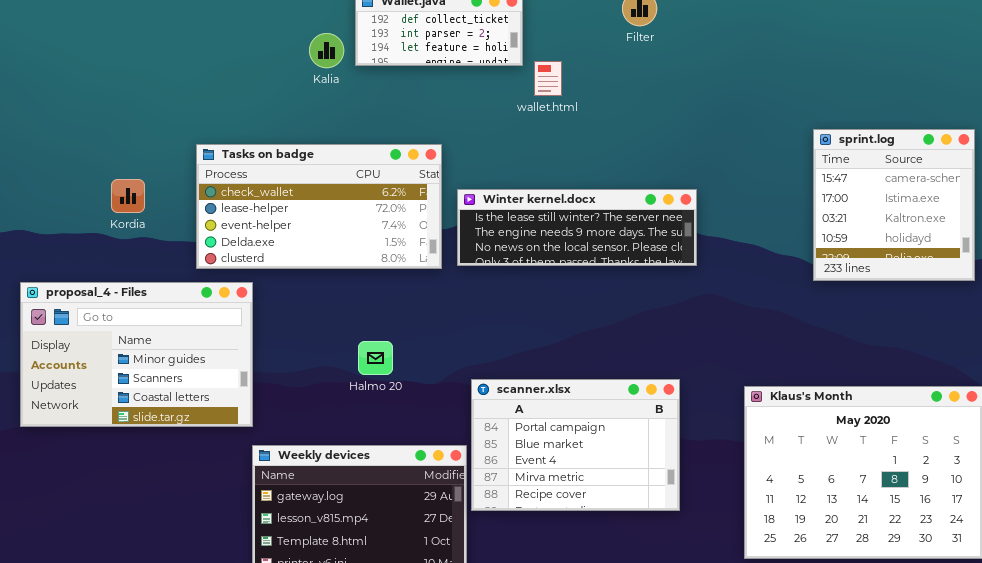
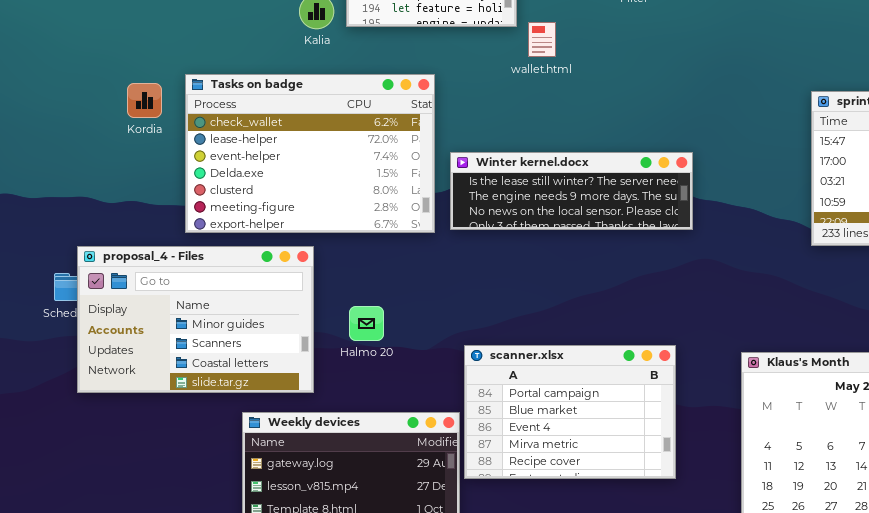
Tasks on badge: [196,144,442,269] -> [185,74,435,233], resized
Kordia: [111,179,145,213] -> [127,83,162,118], moved
proposal_4 - Files: [20,282,253,427] -> [77,246,314,393], moved

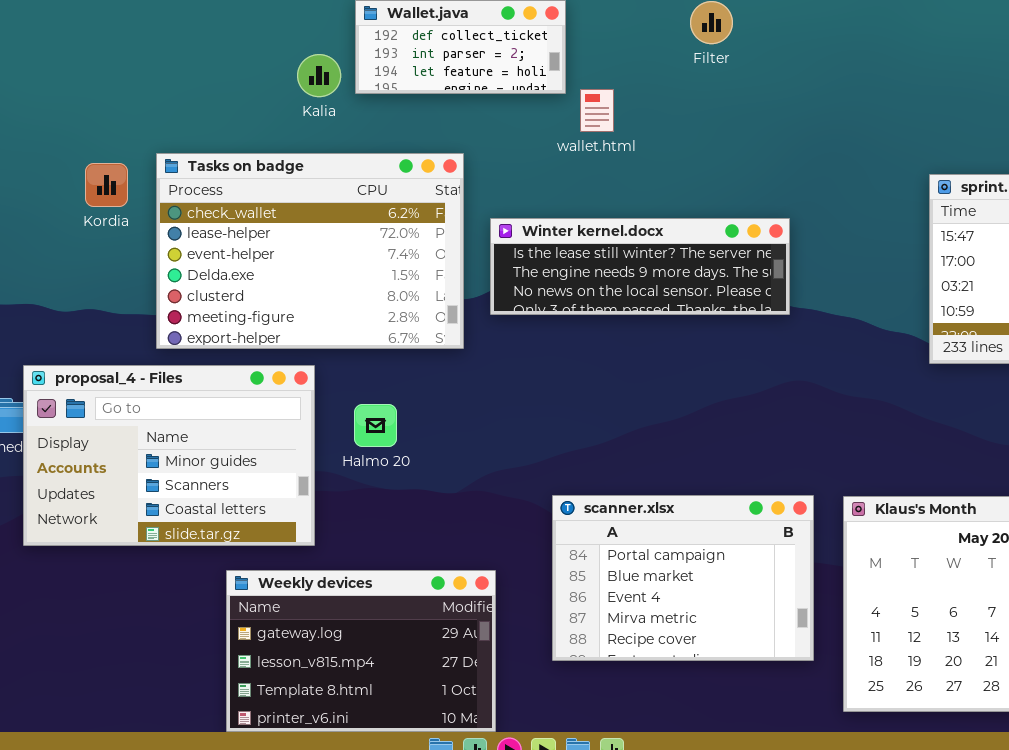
Winter kernel.docx: [450,152,693,230] -> [490,218,790,315], moved
Halmo 20: [349,306,384,341] -> [354,404,397,447], moved
scanner.xlsx: [464,345,676,479] -> [552,495,814,661], moved

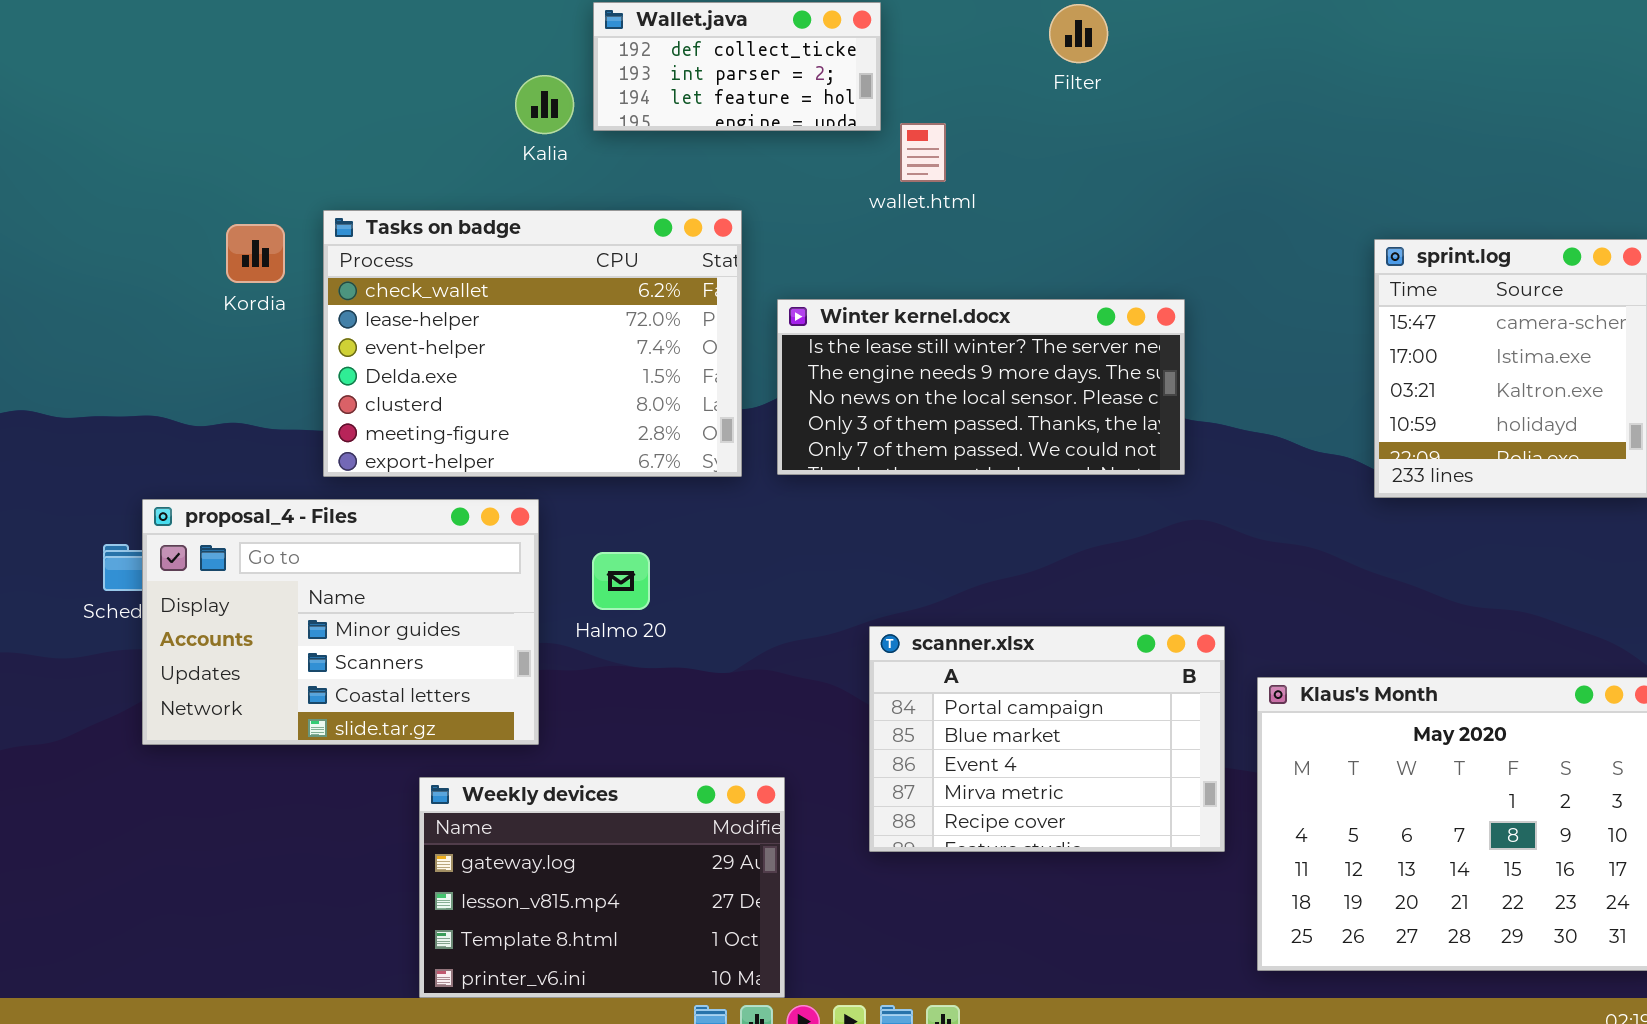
Winter kernel.docx: [490,218,790,315] -> [777,299,1185,475], resized
scanner.xlsx: [552,495,814,661] -> [869,626,1225,852], moved

